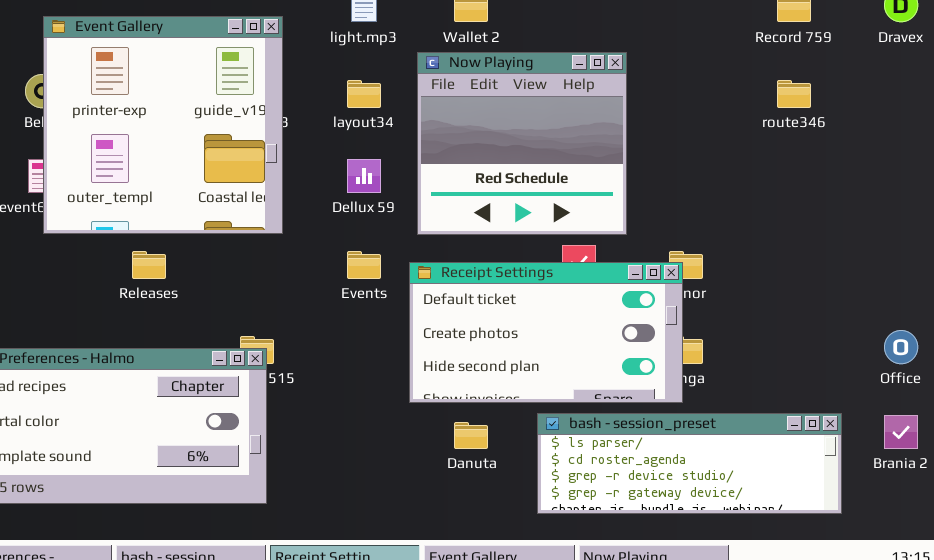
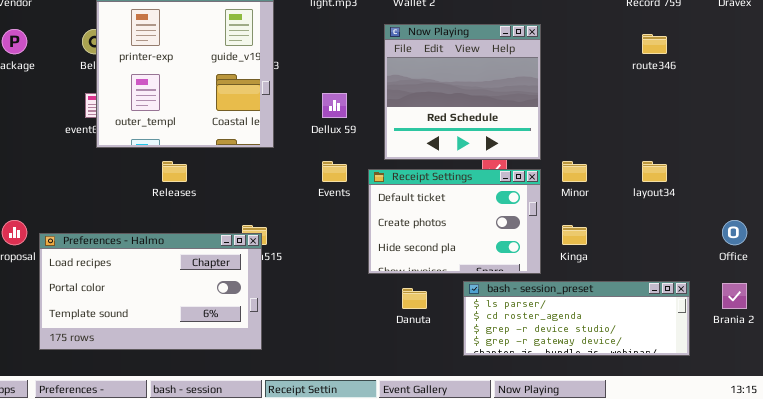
Now Playing: [417,52,627,235] -> [384,24,541,160], moved
layout34: [347,80,381,108] -> [642,161,667,182], moved
Receipt Settings: [409,262,683,403] -> [368,169,541,274], resized

